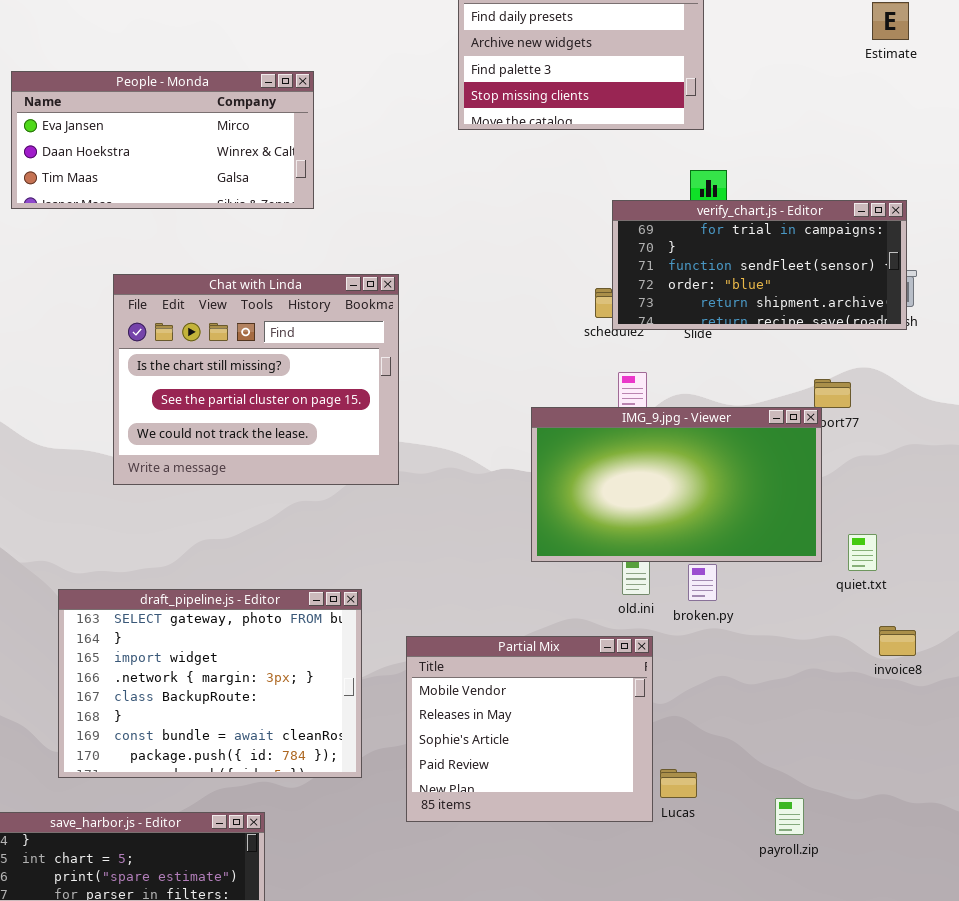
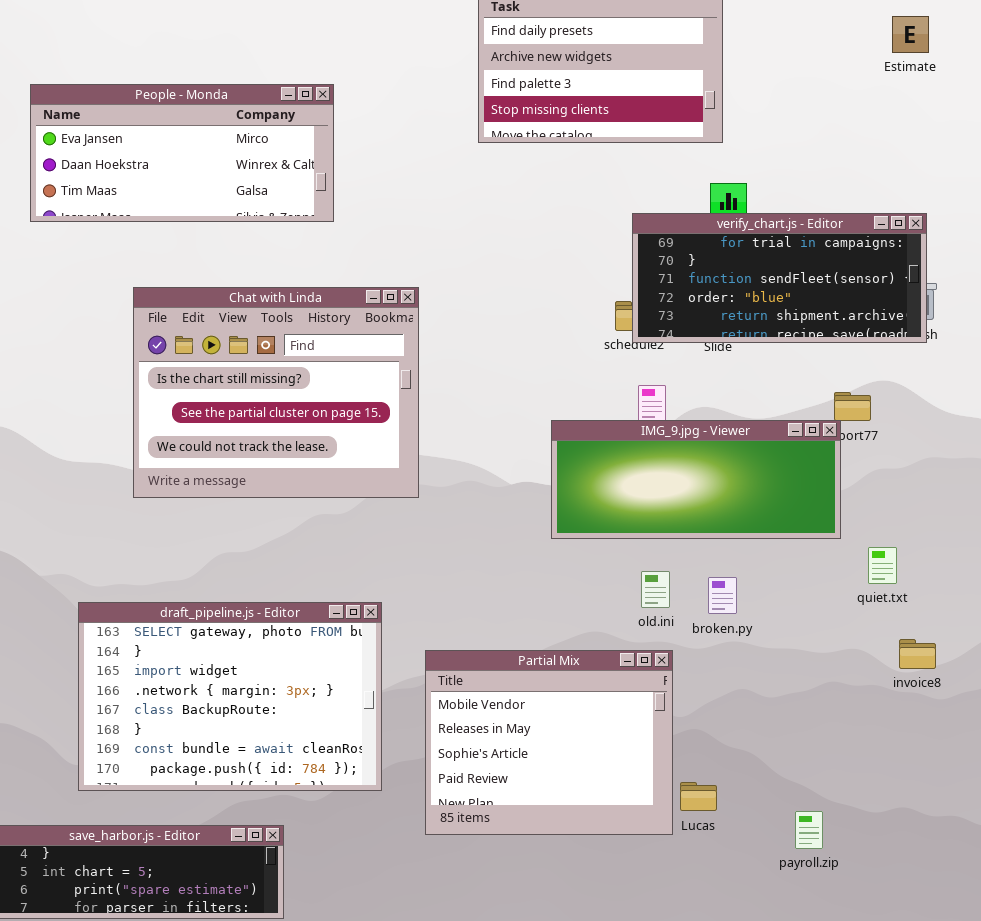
IMG_9.jpg - Viewer: [531,407,822,562] -> [551,420,841,539], resized

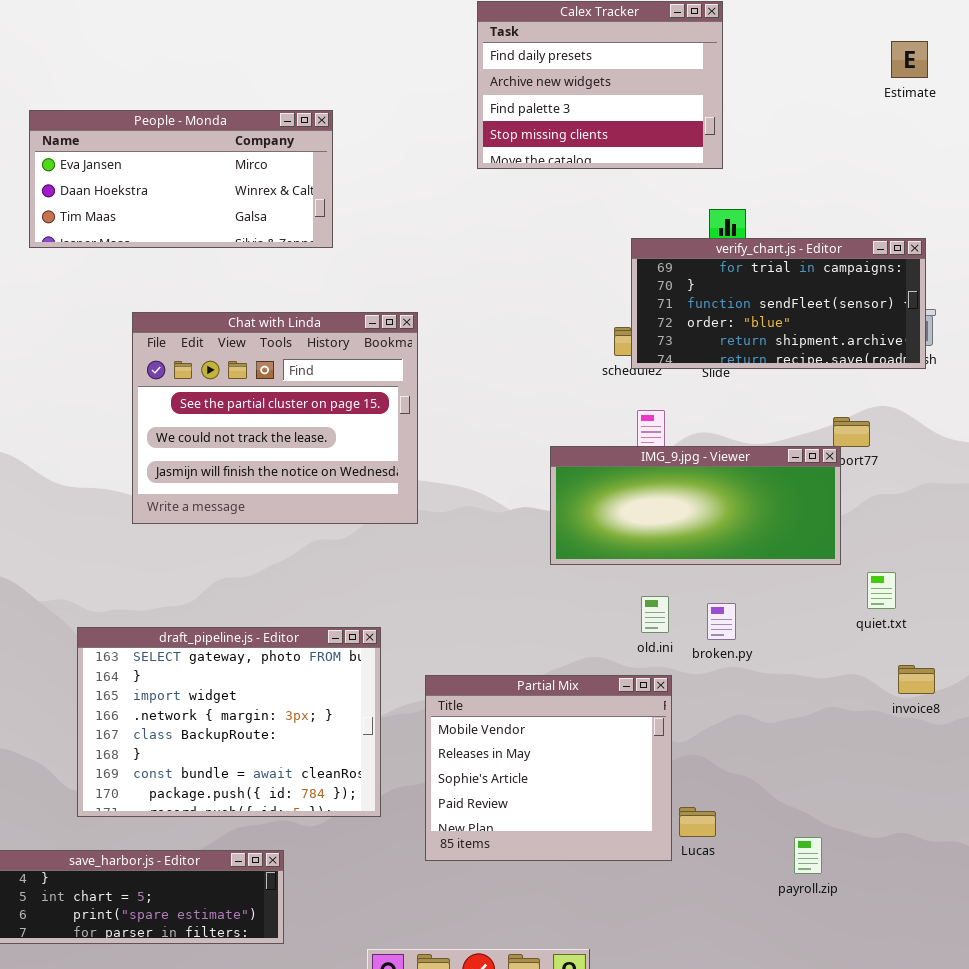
Chat with Linda: [133,287,419,498] -> [132,312,418,524], scrolled down 1 row

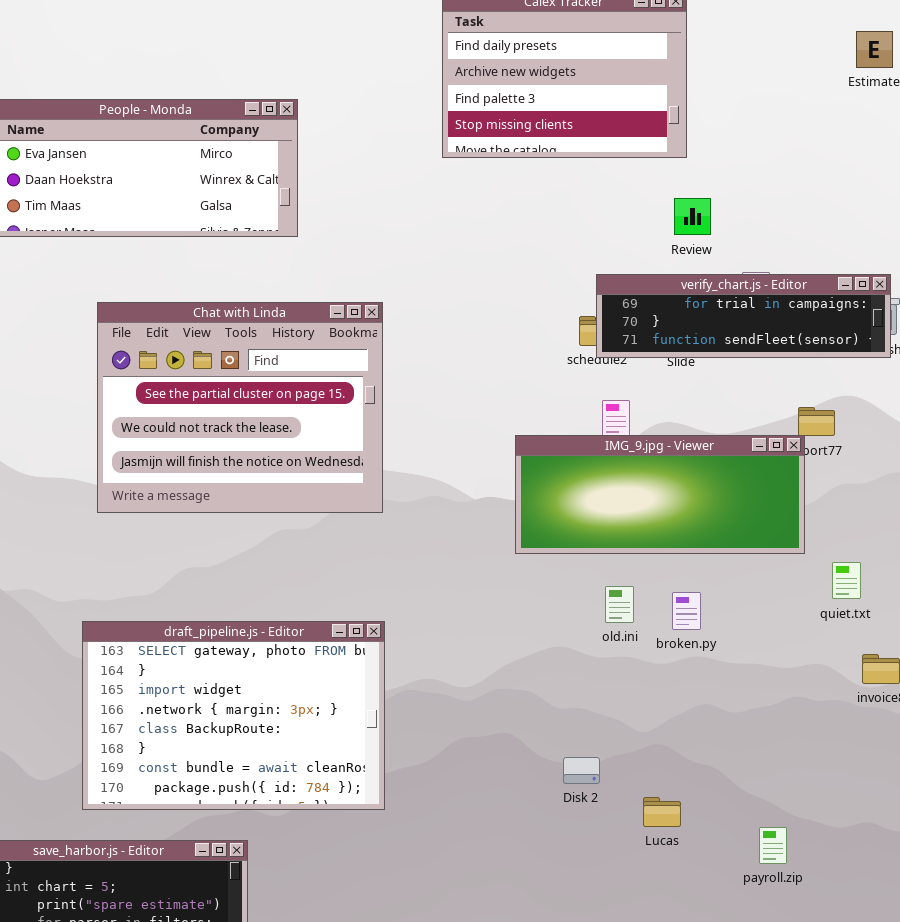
verify_chart.js - Editor: [631,238,926,369] -> [596,274,891,358], resized
draft_pipeline.js - Editor: [77,627,381,817] -> [82,621,385,810], moved
Partial Mix: [425,675,672,861] -> none, closed

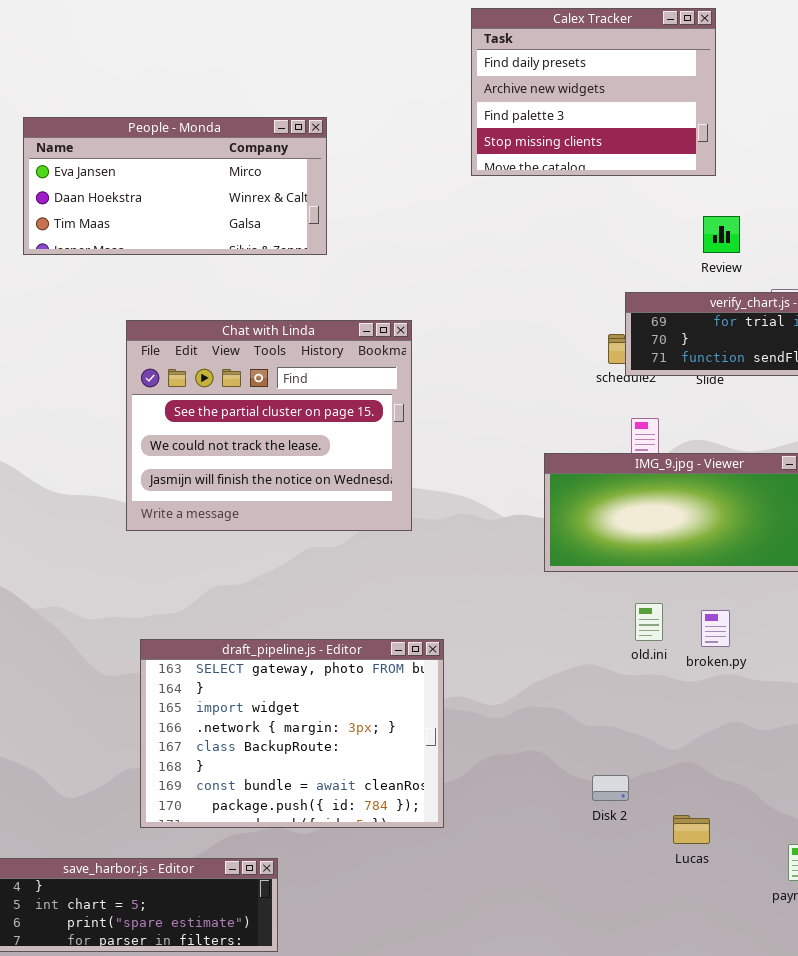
draft_pipeline.js - Editor: [82,621,385,810] -> [140,639,444,828], moved

